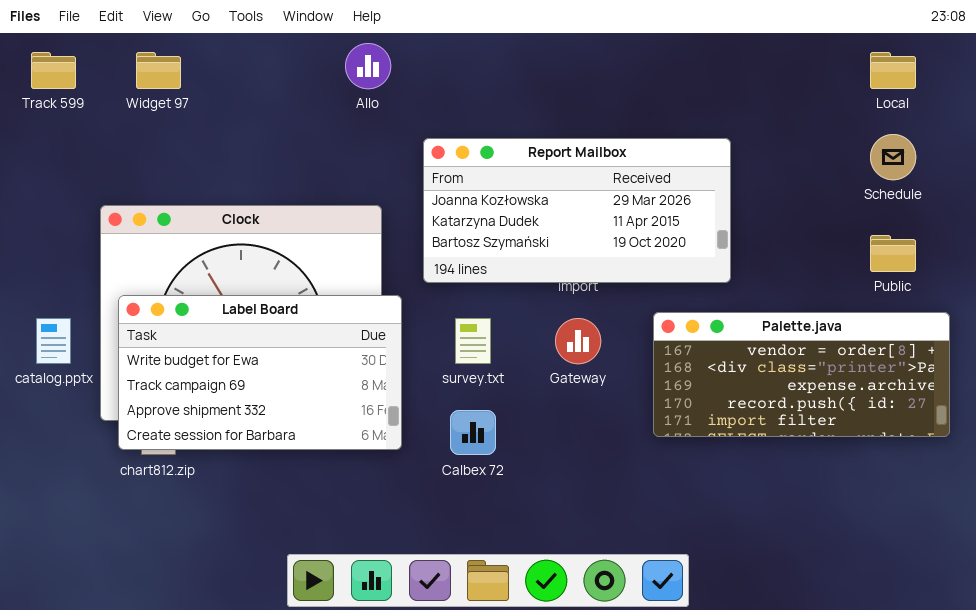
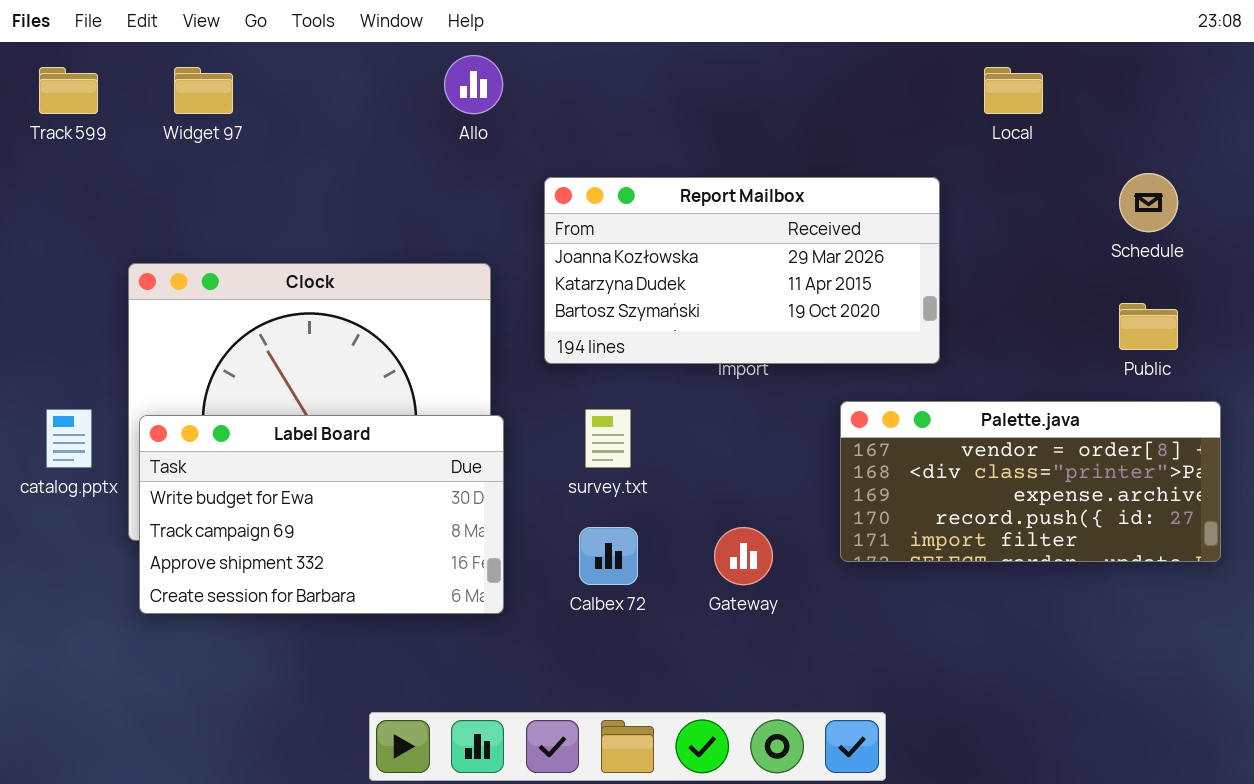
Local: [870,52,916,89] -> [984,67,1043,114], moved
Label Board: [118,295,402,450] -> [139,415,504,614], moved
Gateway: [555,318,601,364] -> [714,527,773,585], moved

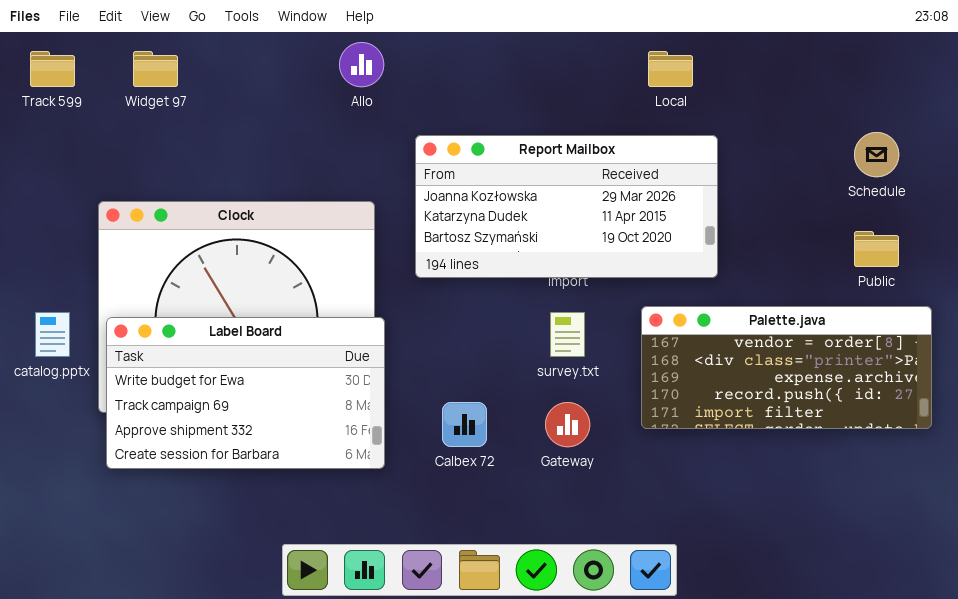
Local: [984,67,1043,114] -> [648,51,693,87], moved
survey.txt: [585,409,631,468] -> [550,312,585,357], moved

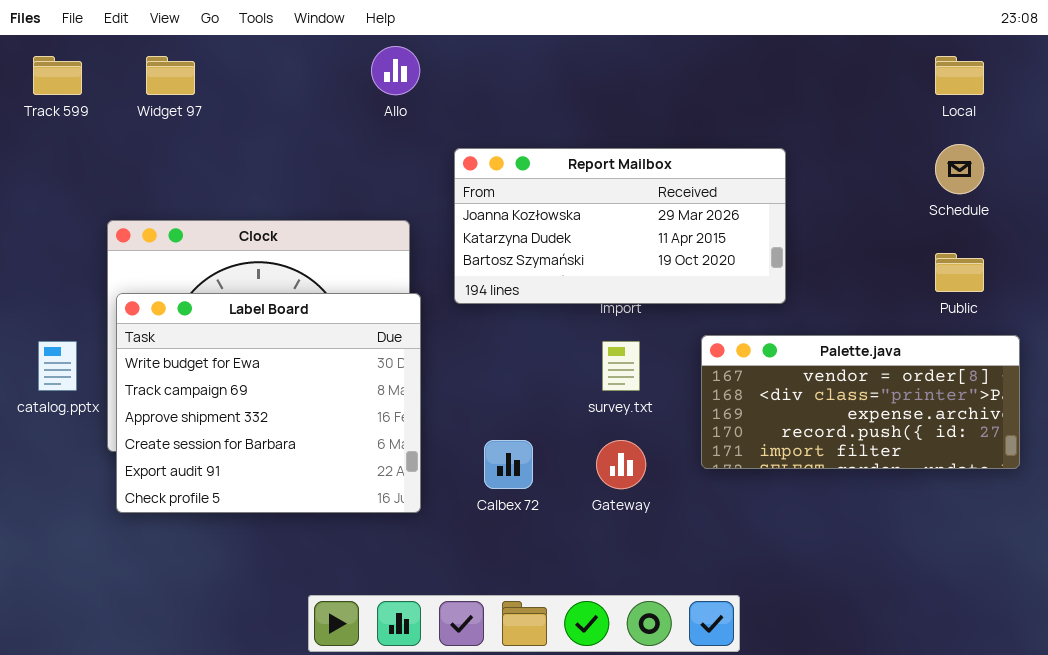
Local: [648,51,693,87] -> [935,56,984,95], moved
Label Board: [106,317,385,469] -> [116,293,421,513], resized

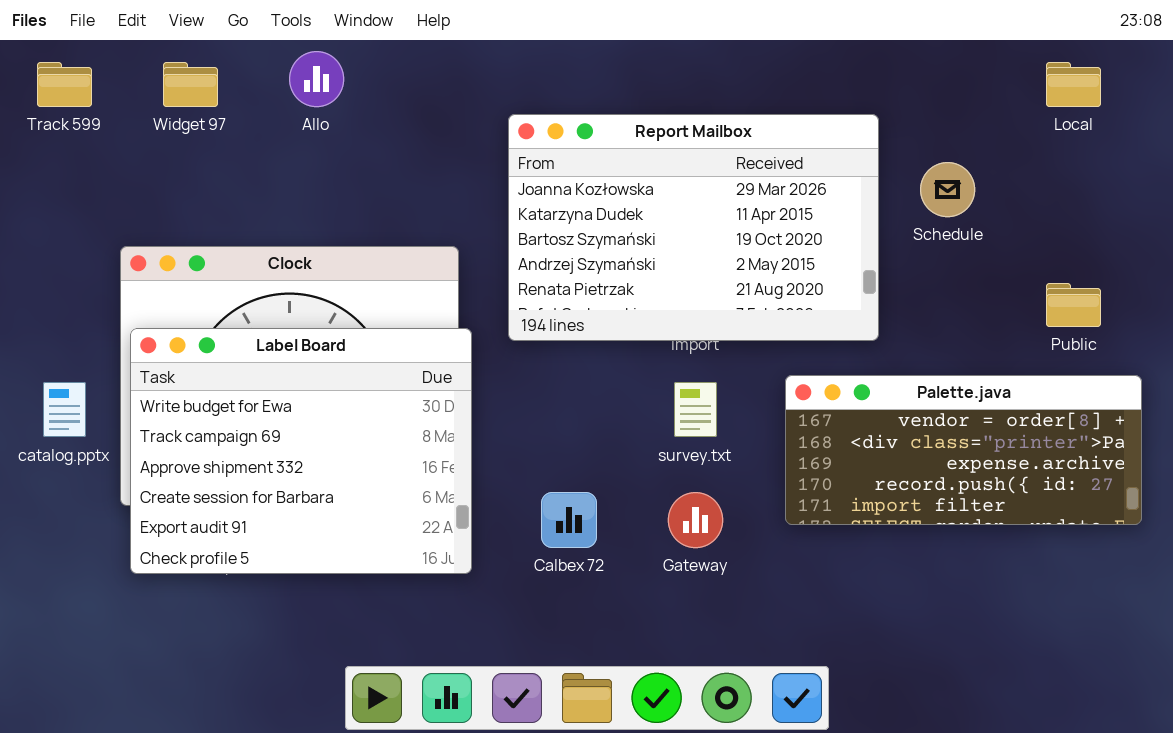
Allo: [371,46,420,95] -> [289,51,344,107], moved
Schedule: [935,144,984,194] -> [920,162,975,217], moved
Report Mailbox: [454,148,786,304] -> [508,114,879,341], resized

